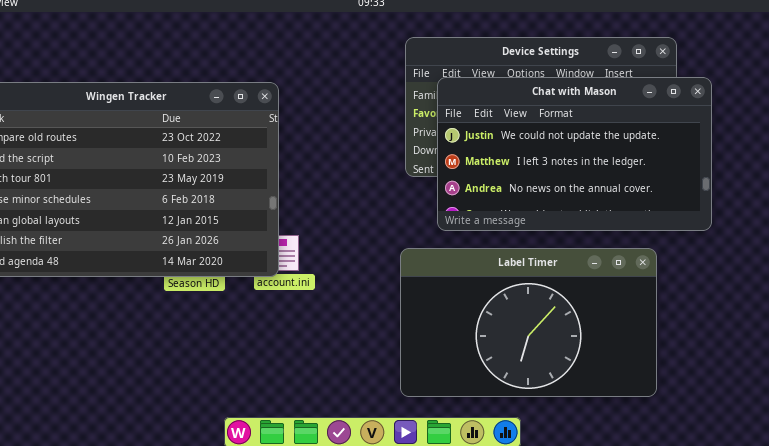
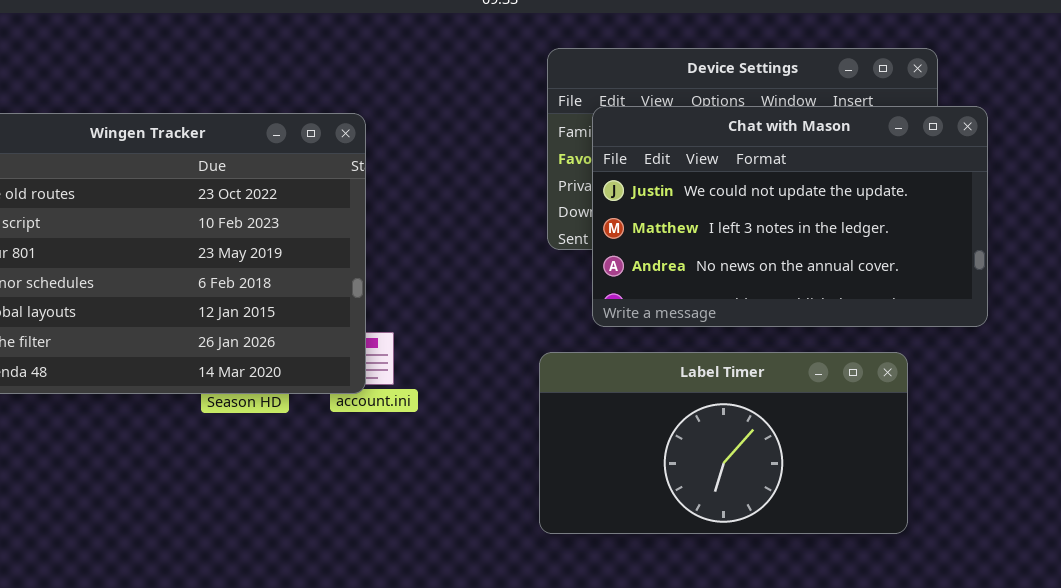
Label Timer: [400,248,657,397] -> [539,352,908,534], resized

